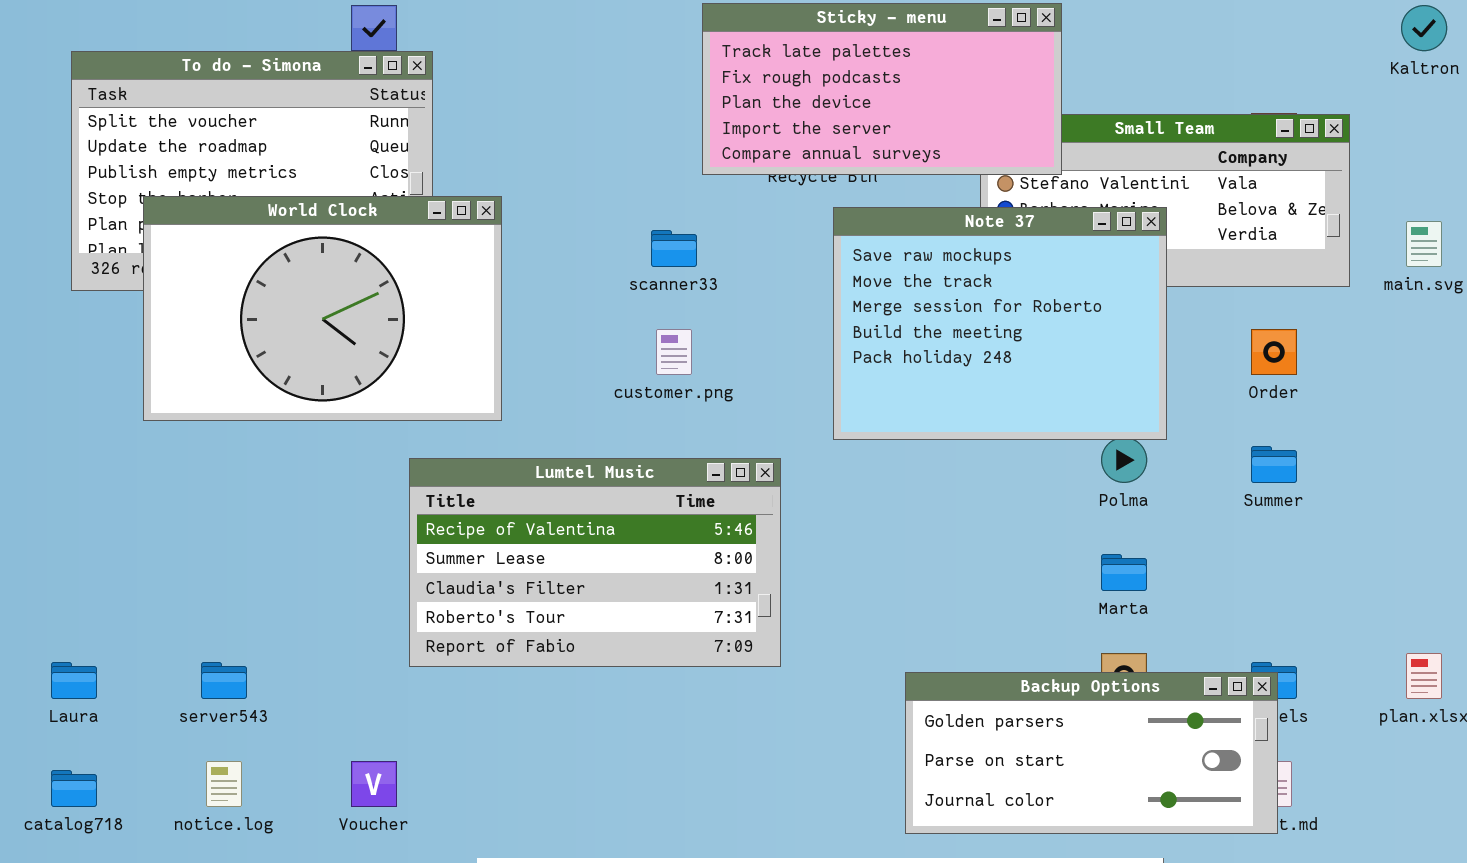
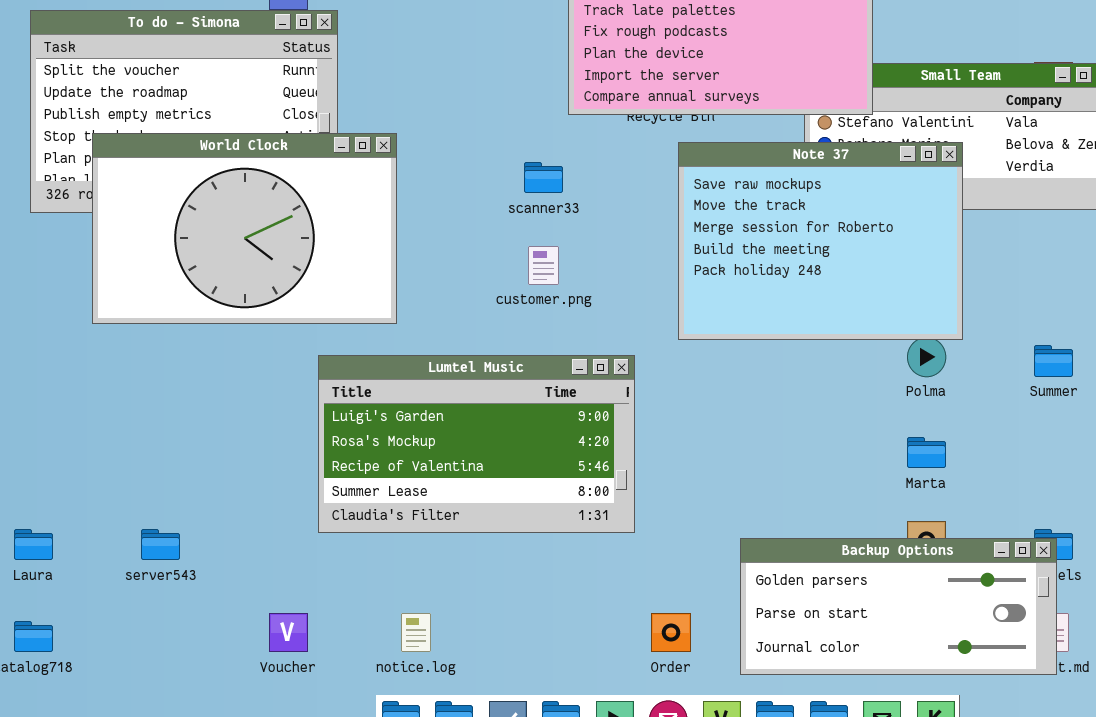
Order: [1251,329,1297,375] -> [651,613,691,652], moved
Lumtel Music: [409,458,781,667] -> [318,355,635,533], scrolled up 2 rows
notice.log: [206,761,242,807] -> [401,613,431,652], moved

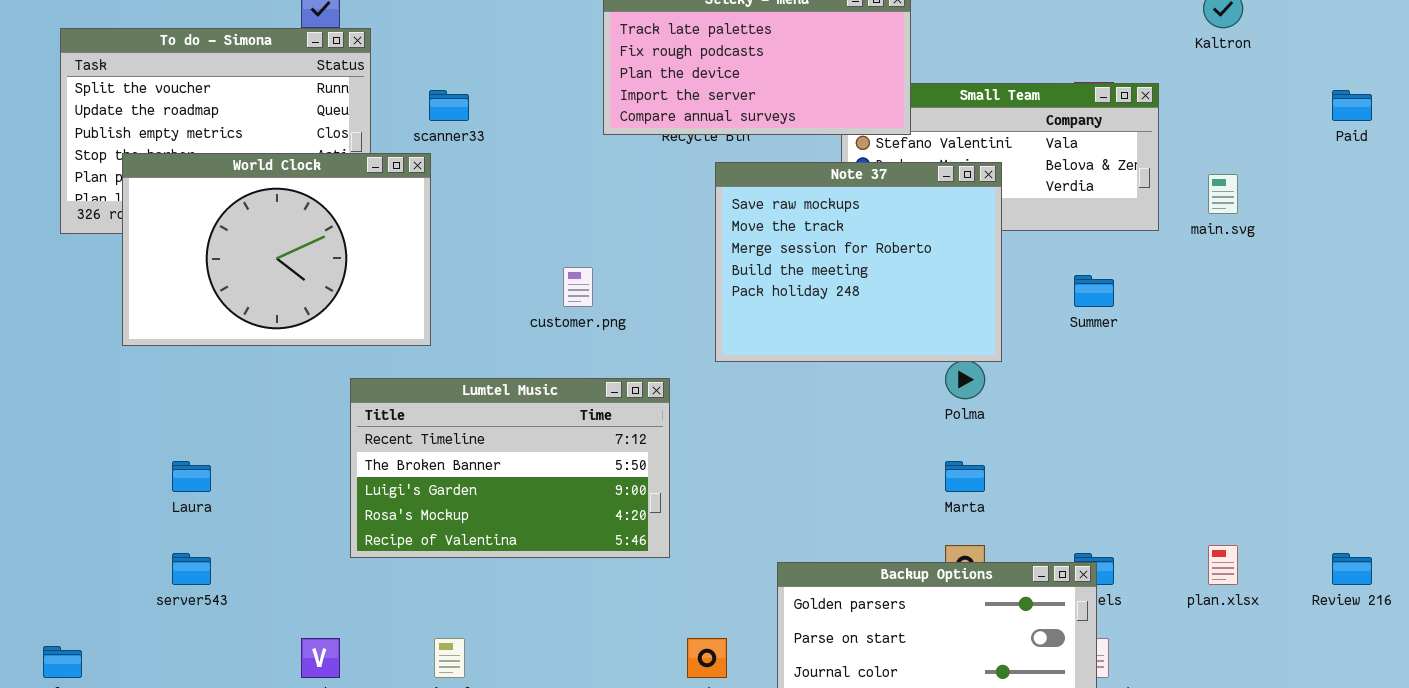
scanner33: [524,162,563,193] -> [429,90,469,121], moved
Summer: [1034,345,1073,377] -> [1074,275,1114,307], moved
Lumtel Music: [318,355,635,533] -> [350,378,670,558], scrolled up 2 rows
Laura: [14,529,53,560] -> [172,461,211,492], moved

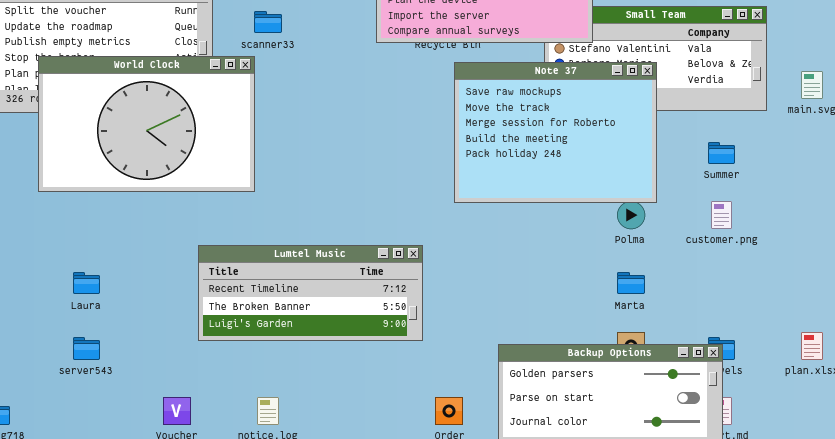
customer.png: [563,267,593,307] -> [711,201,732,229], moved
Lumtel Music: [350,378,670,558] -> [198,245,423,341], resized

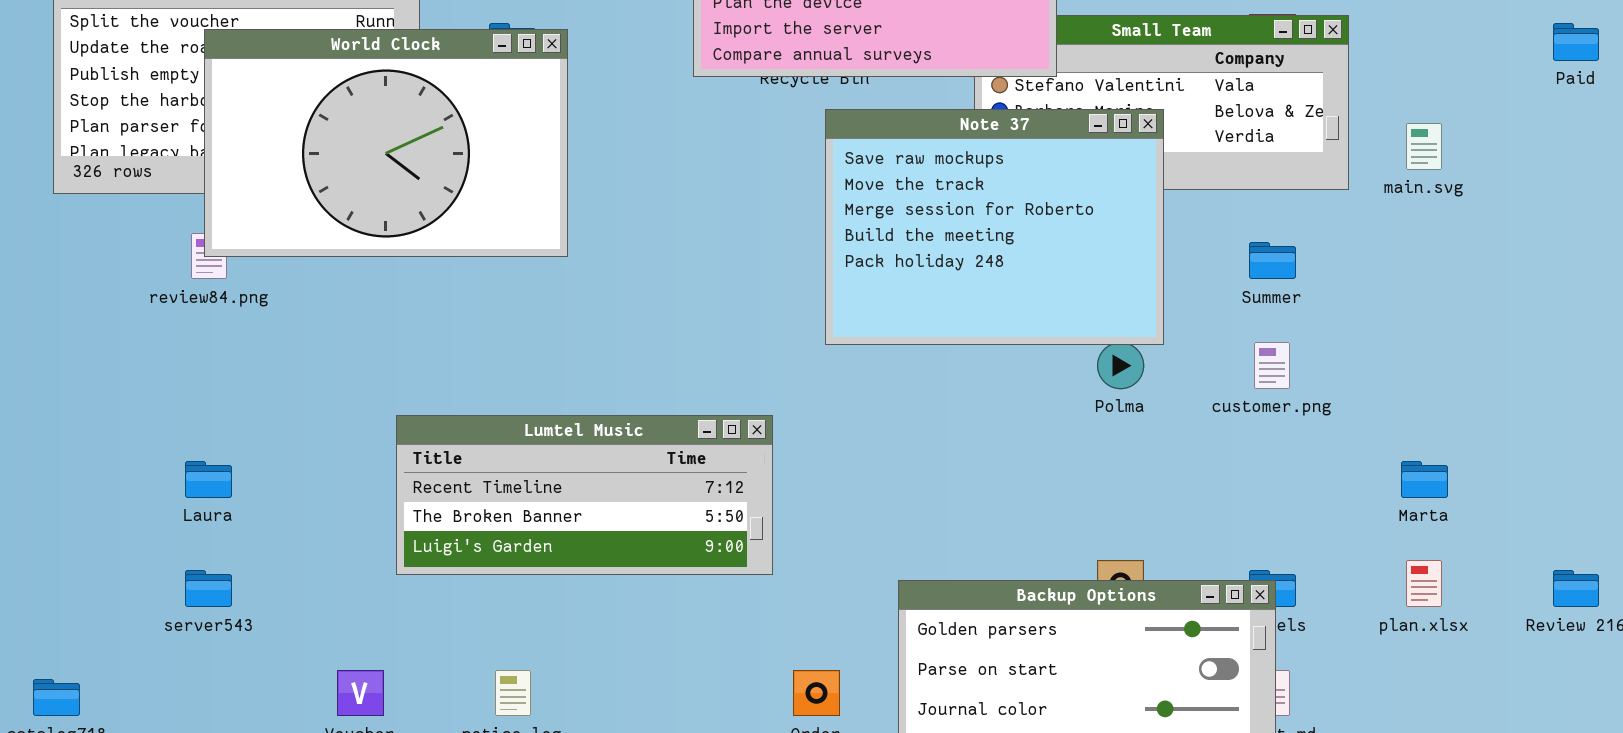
World Clock: [38,56,255,192] -> [204,29,568,257], moved
Marta: [617,272,645,294] -> [1401,461,1448,498], moved

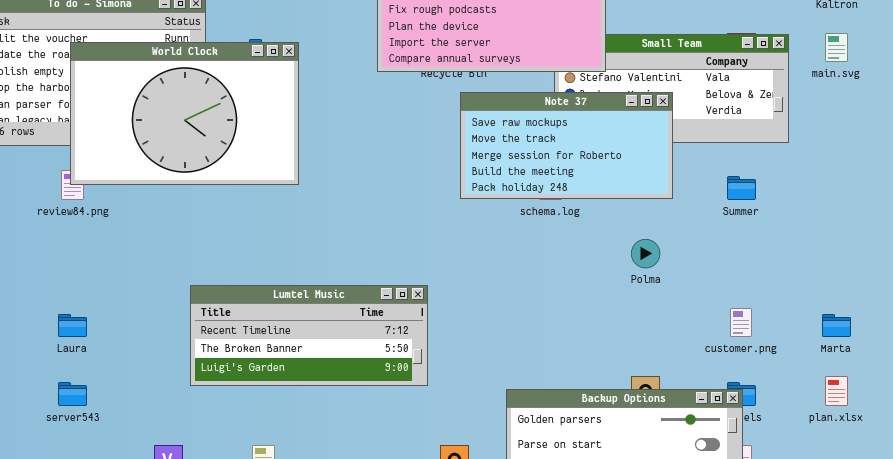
Note 37: [825,109,1164,345] -> [460,92,673,199], resized
main.svg: [1406,123,1442,170] -> [825,33,848,62], moved
customer.png: [1254,342,1290,389] -> [730,308,752,337], moved

